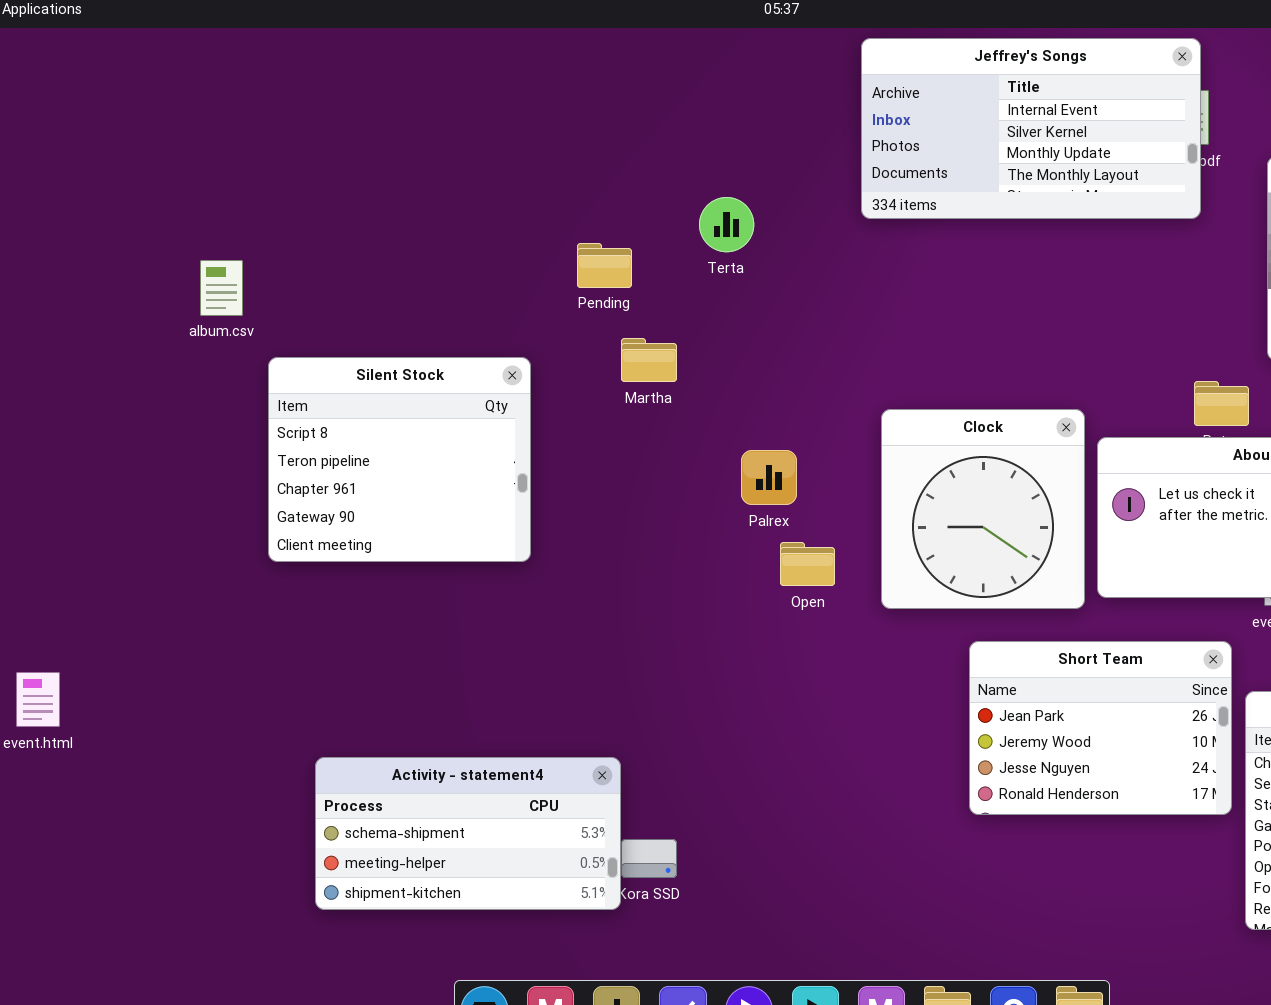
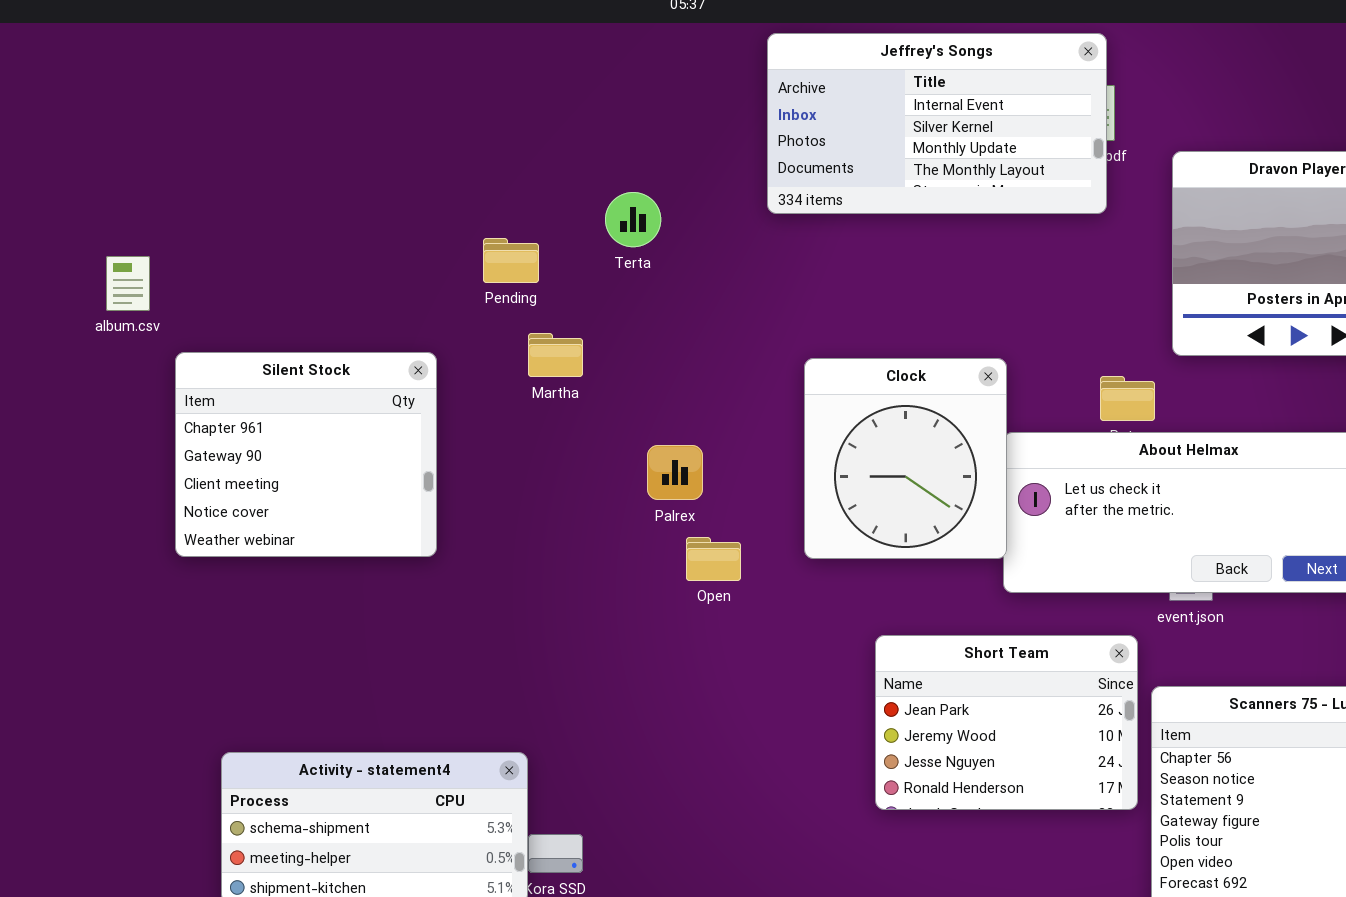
Silent Stock: [268,357,531,562] -> [175,352,437,557], scrolled down 2 rows
Clock: [881,409,1085,609] -> [804,358,1007,559], moved

